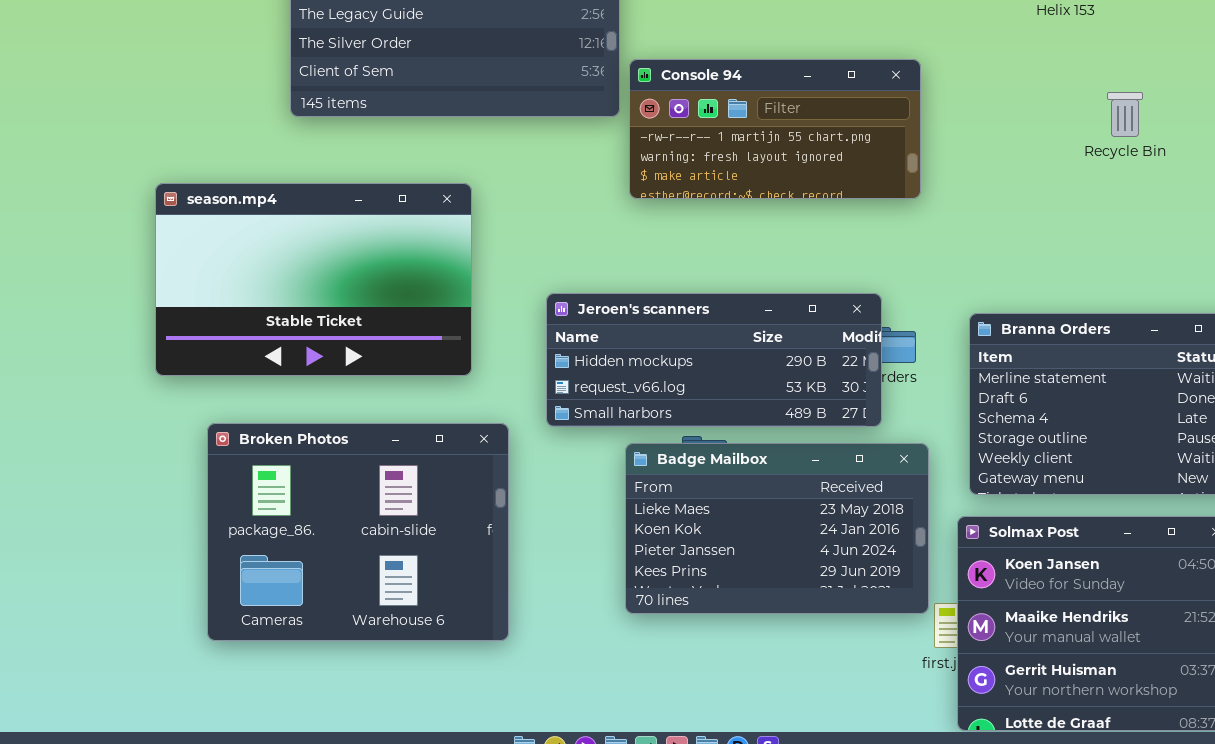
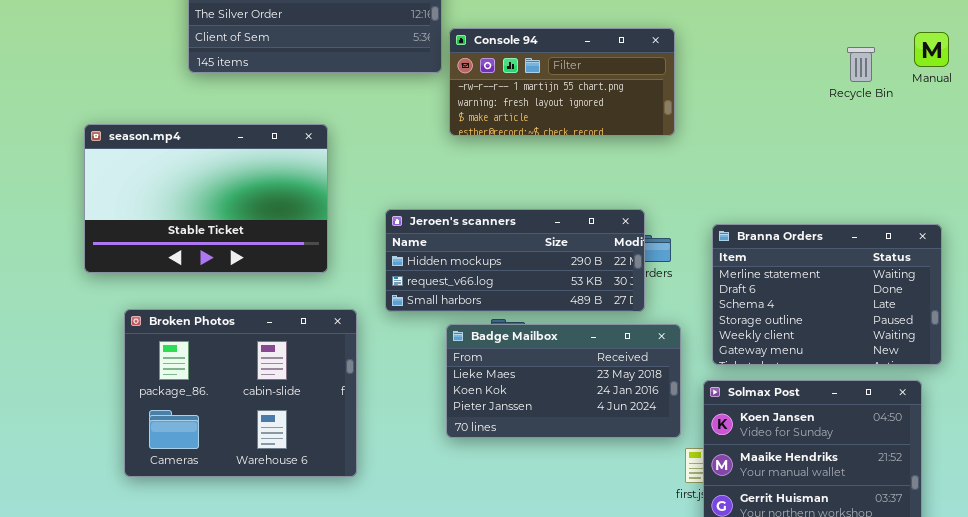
Recycle Bin: [1107,92,1143,137] -> [847,47,875,82], moved
Badge Mailbox: [625,443,929,614] -> [446,324,681,438], resized

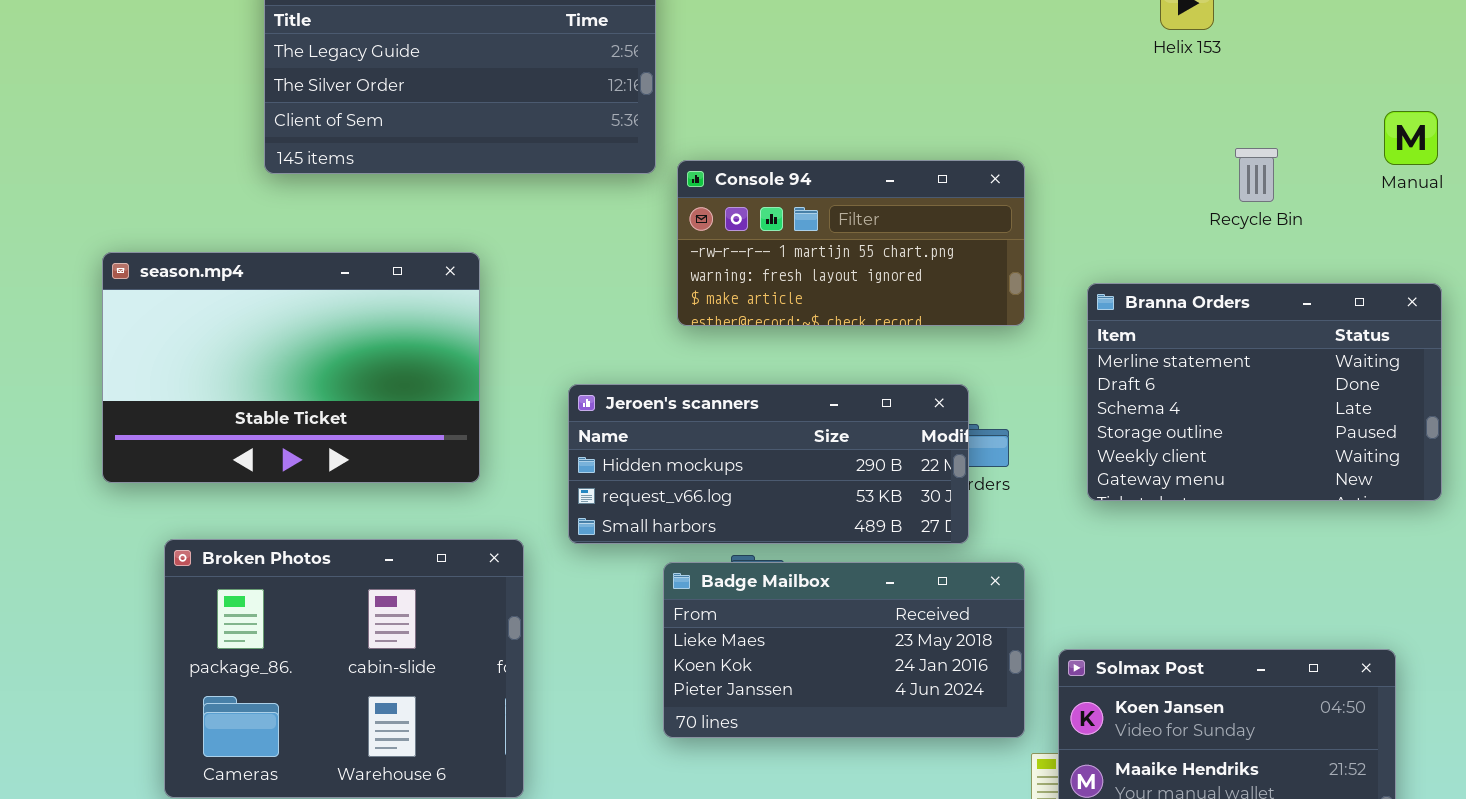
Console 94: [449,28,675,136] -> [677,160,1025,326], moved
Recycle Bin: [847,47,875,82] -> [1235,148,1278,202], moved
Branna Orders: [712,224,942,365] -> [1087,283,1442,501], moved

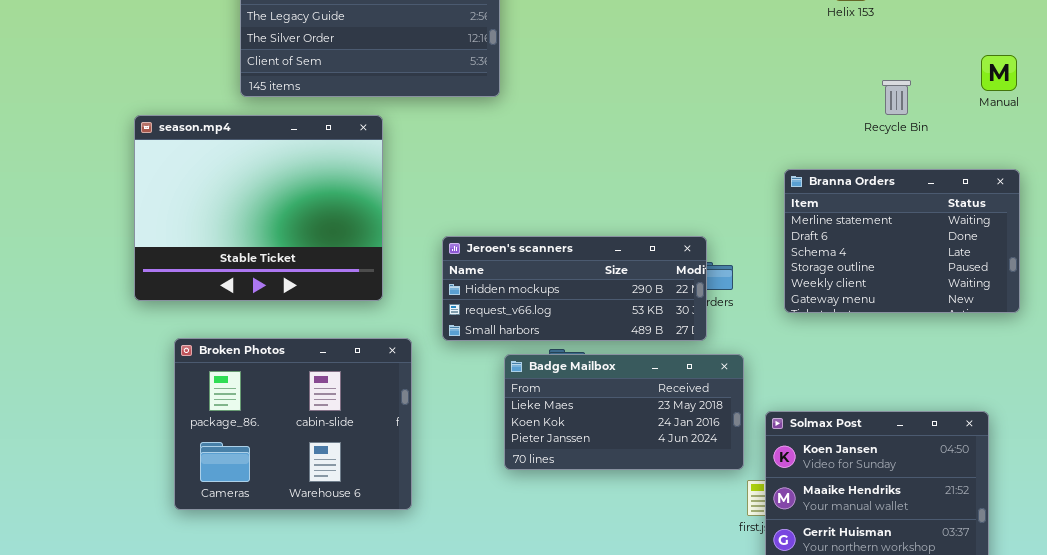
Console 94: [677,160,1025,326] -> none, closed
season.mp4: [102,252,480,483] -> [134,115,383,301], resized

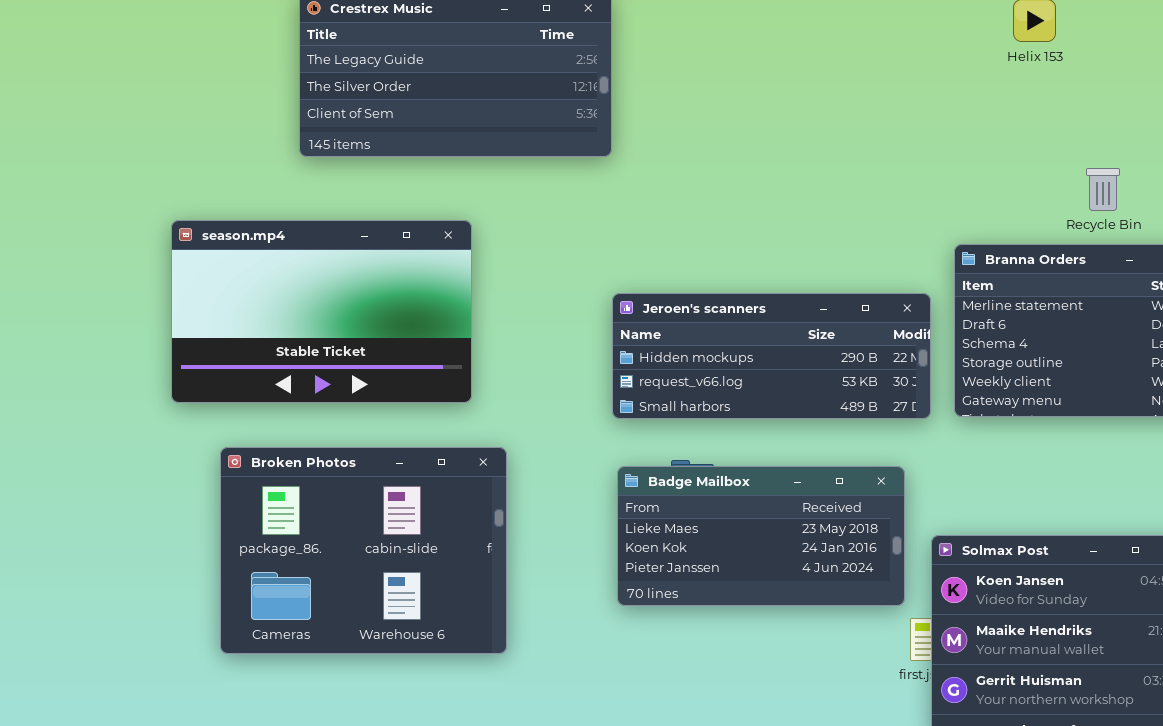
Recycle Bin: [882,80,911,115] -> [1086,168,1120,211], moved
season.mp4: [134,115,383,301] -> [171,220,472,403], resized
Jeroen's scanners: [442,236,707,341] -> [612,293,931,419], moved

